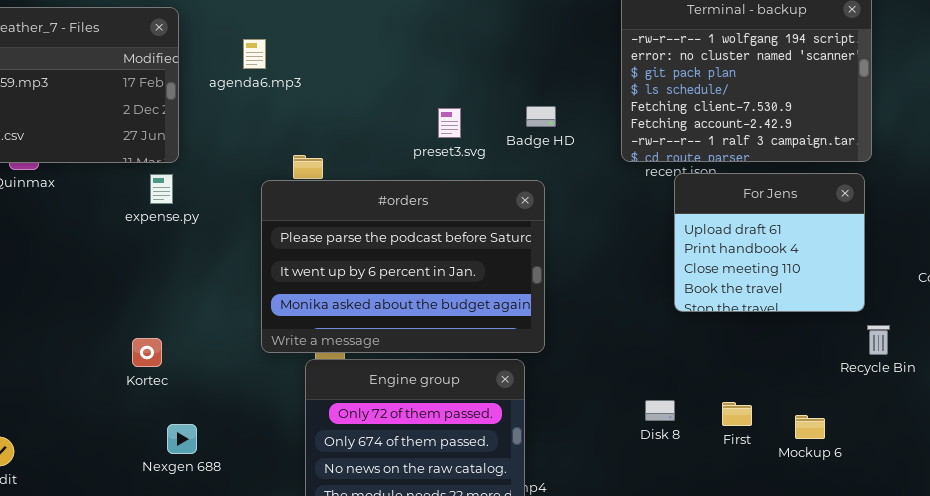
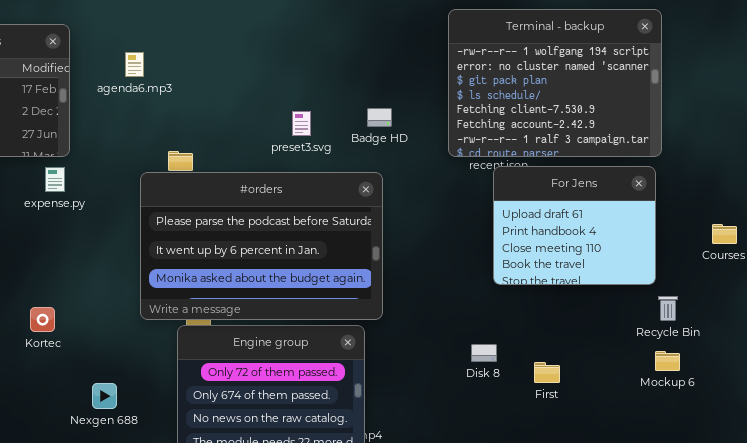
Disk 8: [645,400,675,421] -> [471,344,497,362], moved
Mockup 6: [795,415,825,439] -> [655,351,680,371], moved
Nexgen 688: [167,424,197,454] -> [92,383,117,409], moved

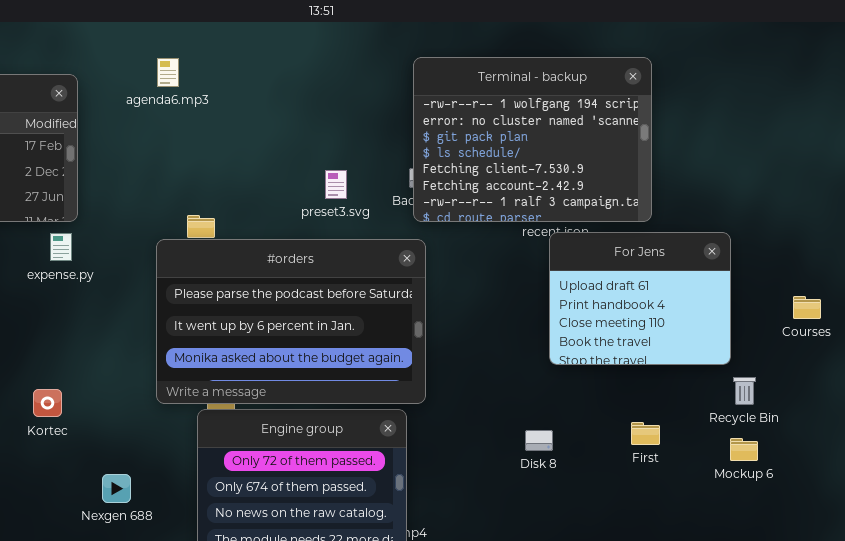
Terminal - backup: [448,9,662,157] -> [413,57,652,222], moved
agenda6.mp3: [125,52,144,77] -> [157,58,179,87], moved
First: [534,362,560,383] -> [631,422,660,445], moved

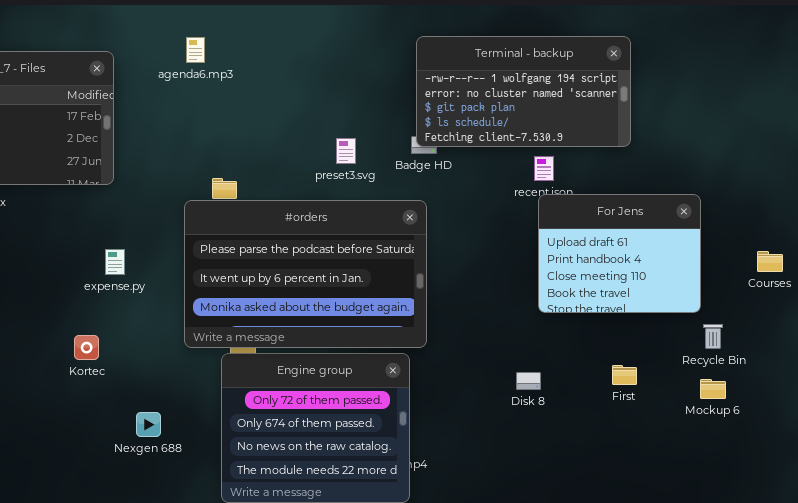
Terminal - backup: [413,57,652,222] -> [416,36,631,147], resized
expense.py: [50,233,72,261] -> [105,249,125,275], moved

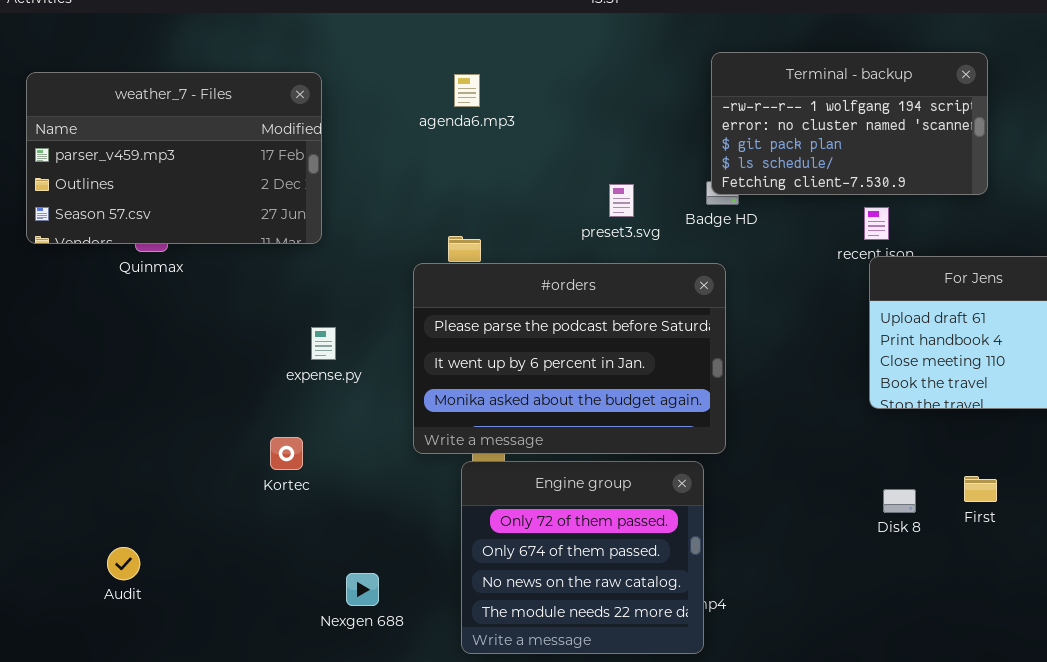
agenda6.mp3: [186,37,205,63] -> [454,74,480,107], moved
Disk 8: [516,372,541,390] -> [883,489,916,513], moved
Nexgen 688: [136,412,161,437] -> [346,573,379,606], moved

